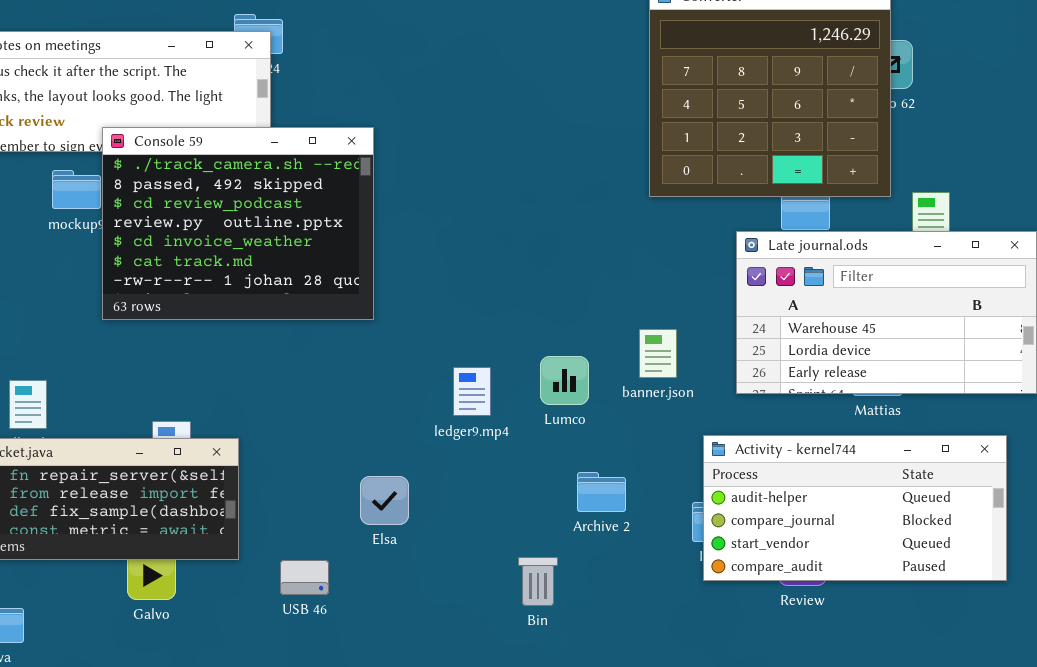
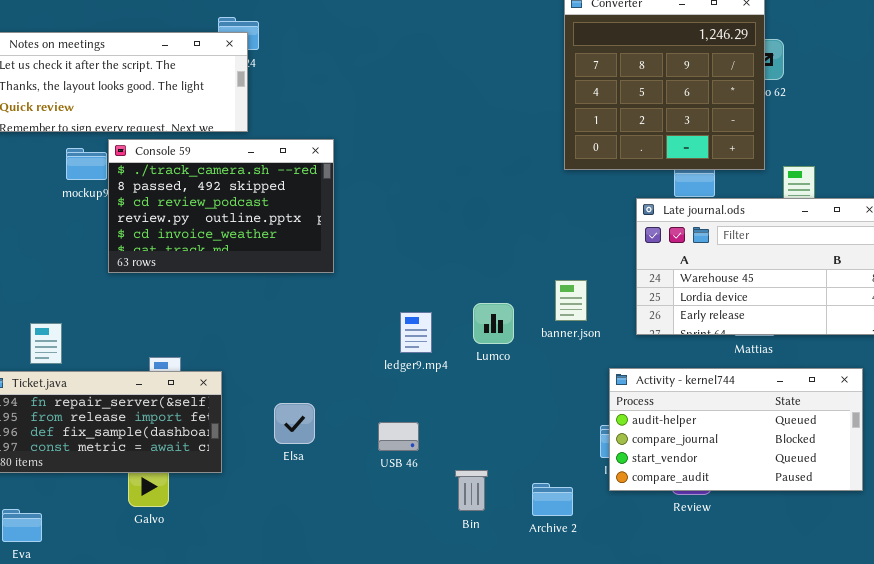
Console 59: [102,127,374,320] -> [108,139,334,273], resized
Archive 2: [577,472,626,512] -> [532,483,573,516], moved
Elsa: [360,476,409,525] -> [274,403,315,444], moved
USB 46: [280,560,329,595] -> [378,422,419,451], moved

